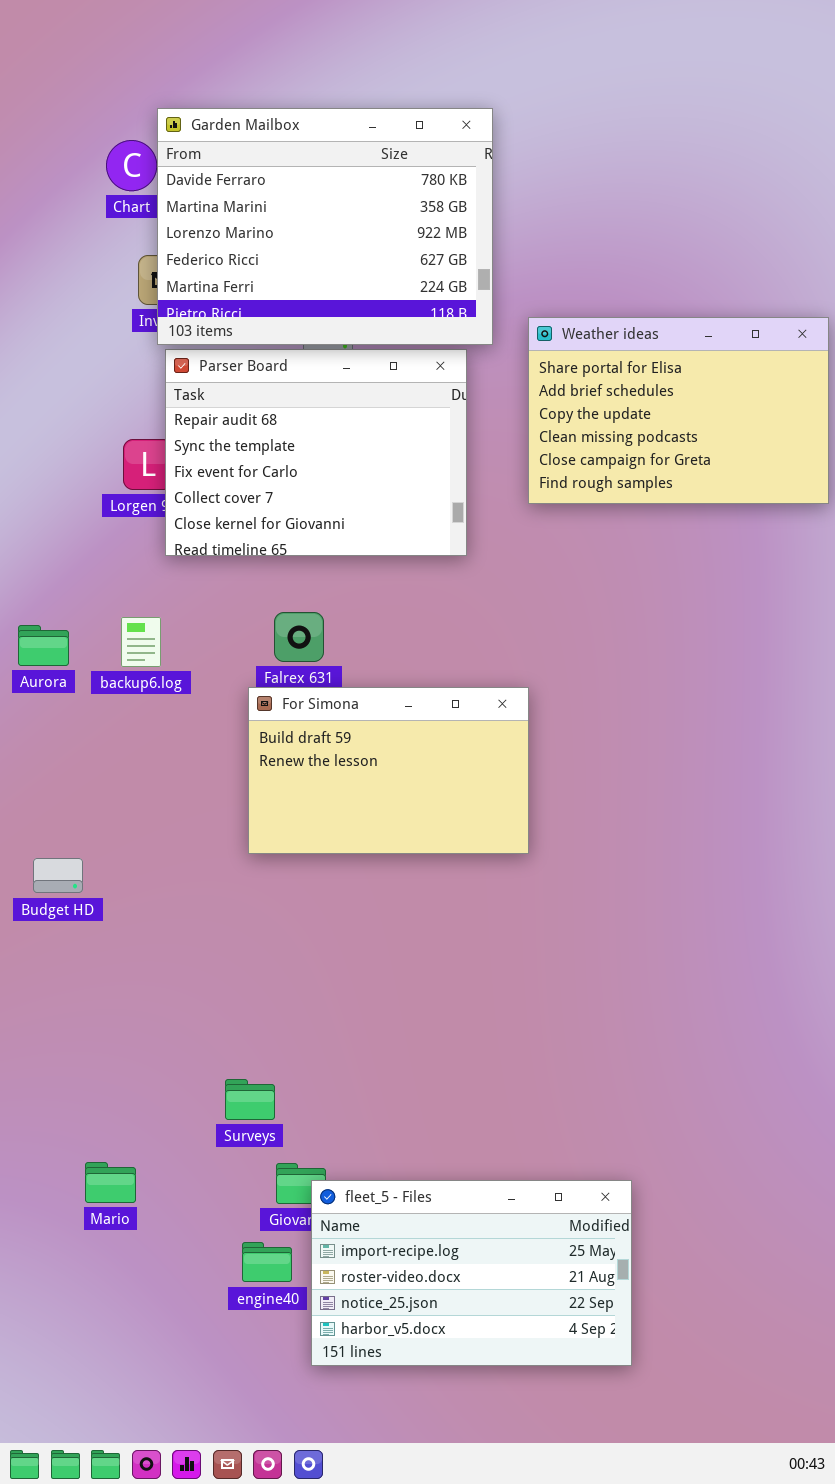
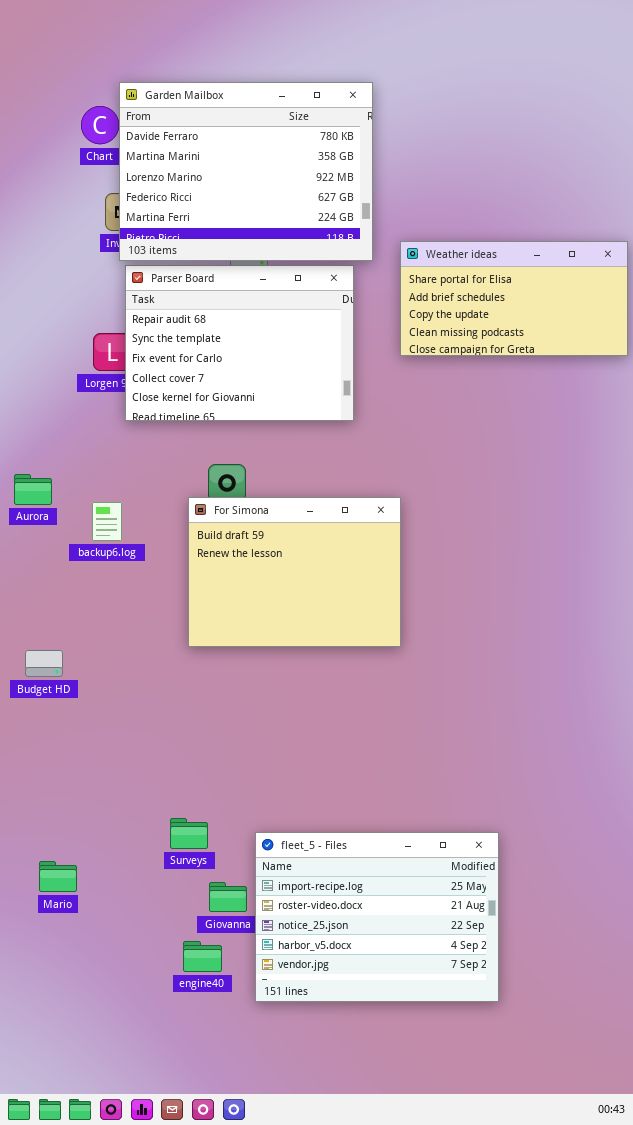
Weather ideas: [528,317,829,504] -> [400,241,628,356], resized
backup6.log: [121,617,161,667] -> [92,502,122,541], moved
For Simona: [248,687,529,854] -> [188,497,401,647], resized
Mario: [85,1162,136,1203] -> [39,861,77,892], moved
fleet_5 - Files: [311,1180,632,1366] -> [255,832,499,1002], moved, resized

